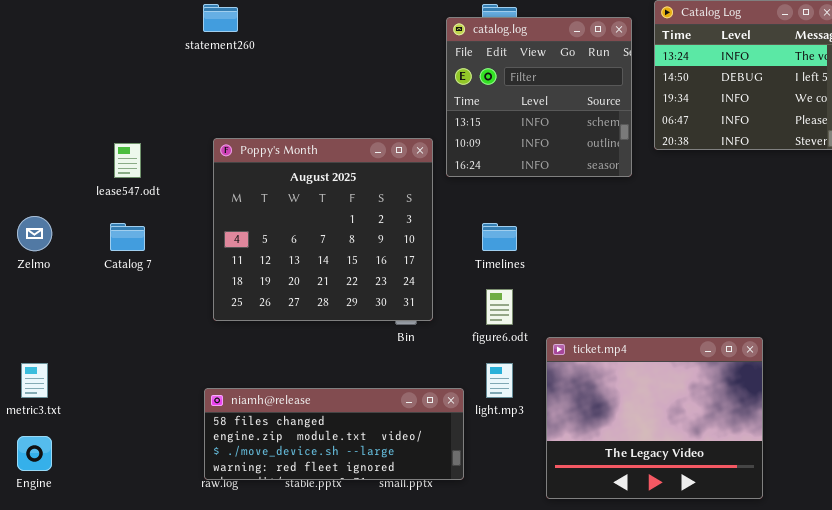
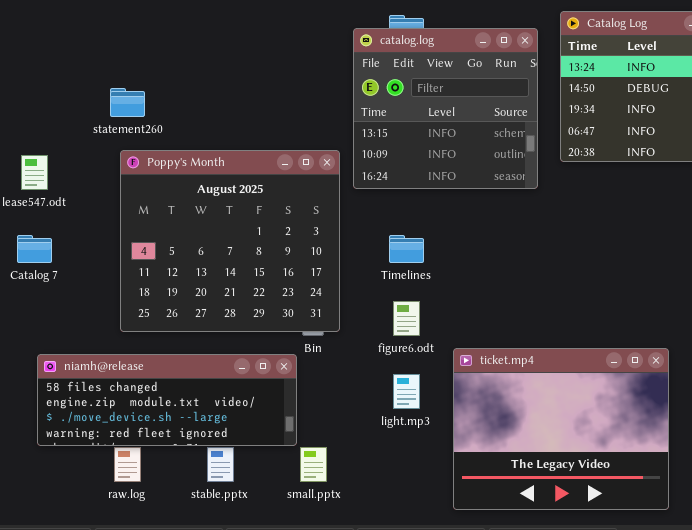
statement260: [203,4,238,32] -> [110,88,145,117], moved
niamh@release: [204,388,464,480] -> [37,354,297,446], moved

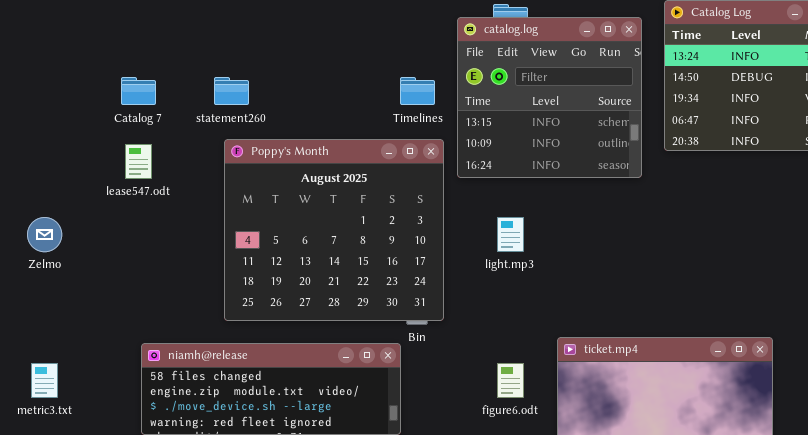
Catalog 7: [17,235,52,263] -> [121,77,156,105], moved
Timelines: [389,235,424,263] -> [400,77,435,105], moved
figure6.odt: [393,301,420,336] -> [497,363,524,398], moved
light.mp3: [393,374,420,409] -> [497,217,524,252], moved

